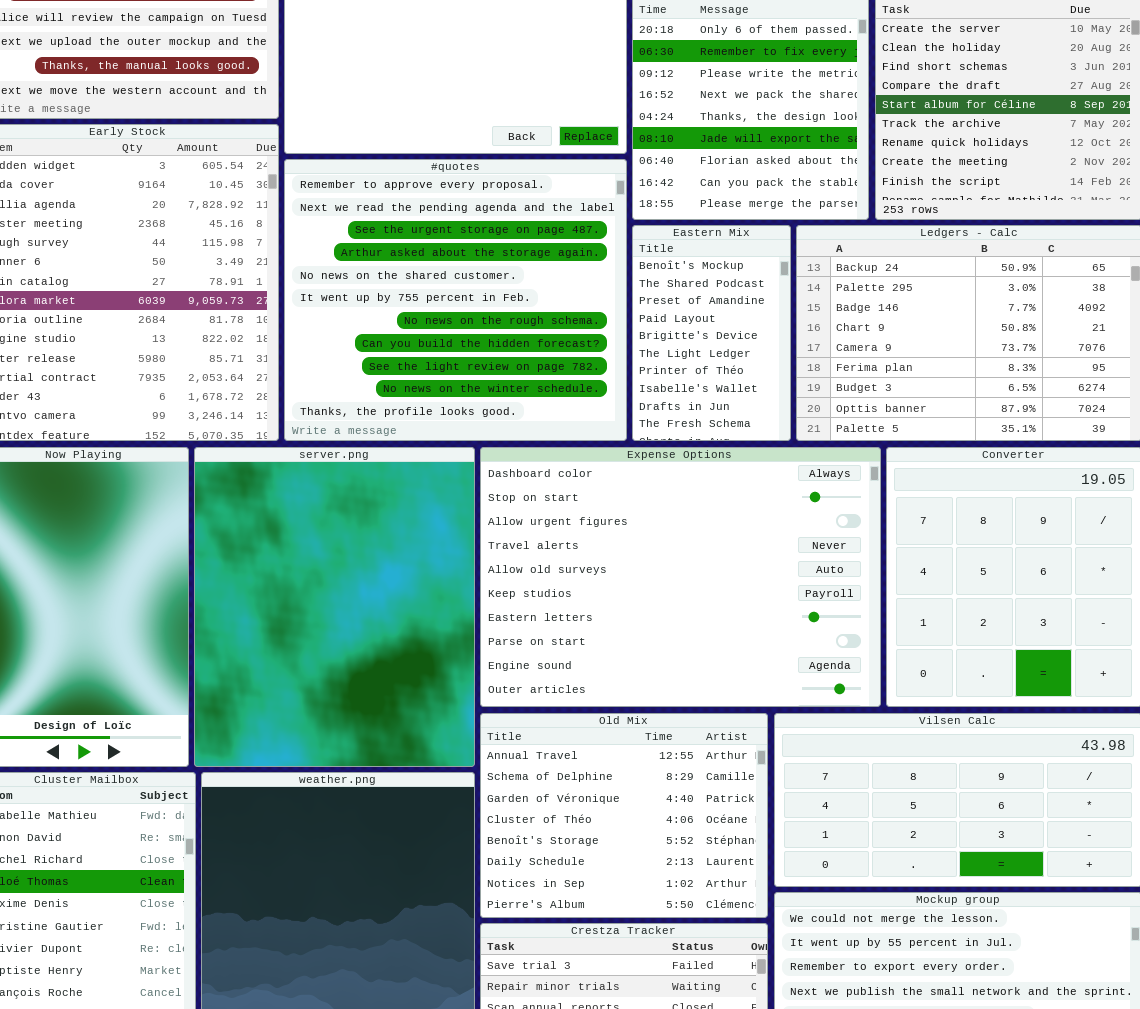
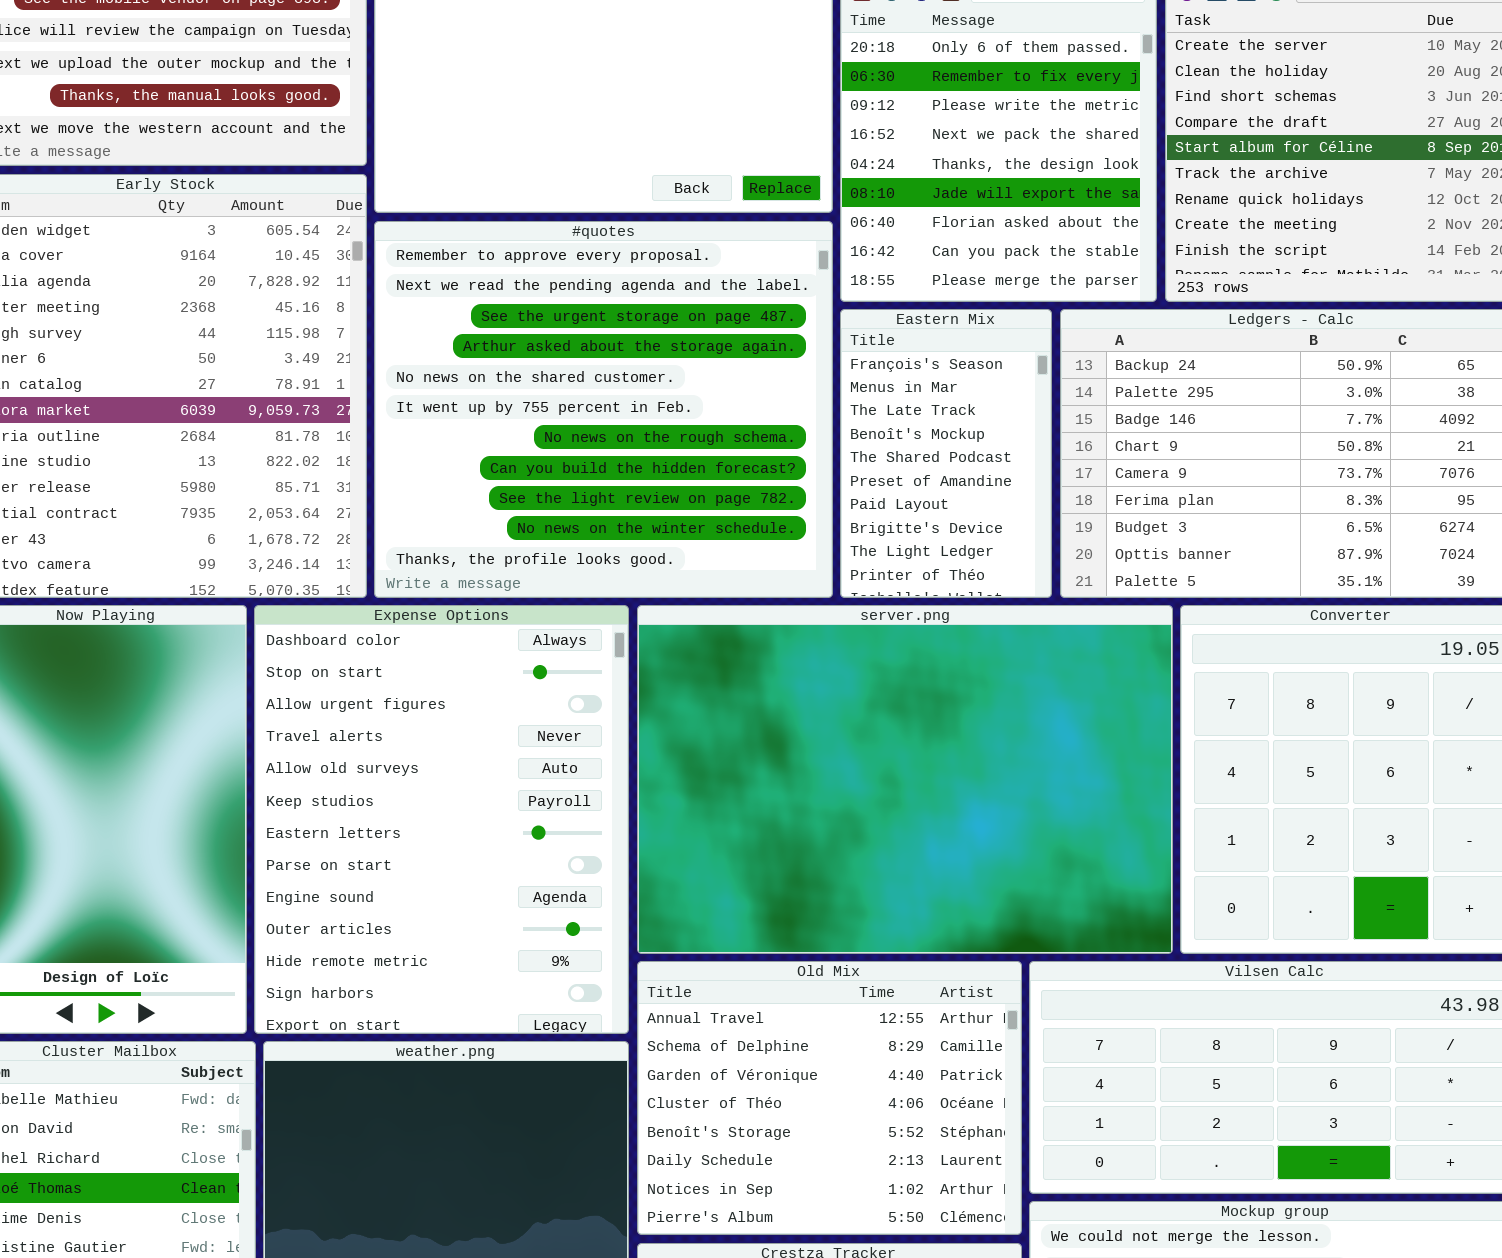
Eastern Mix: [632,225,791,441] -> [840,309,1052,598], scrolled up 3 rows
server.png: [194,447,475,767] -> [637,605,1173,954], moved, resized
Expense Options: [480,447,881,707] -> [254,605,629,1034], moved, resized

